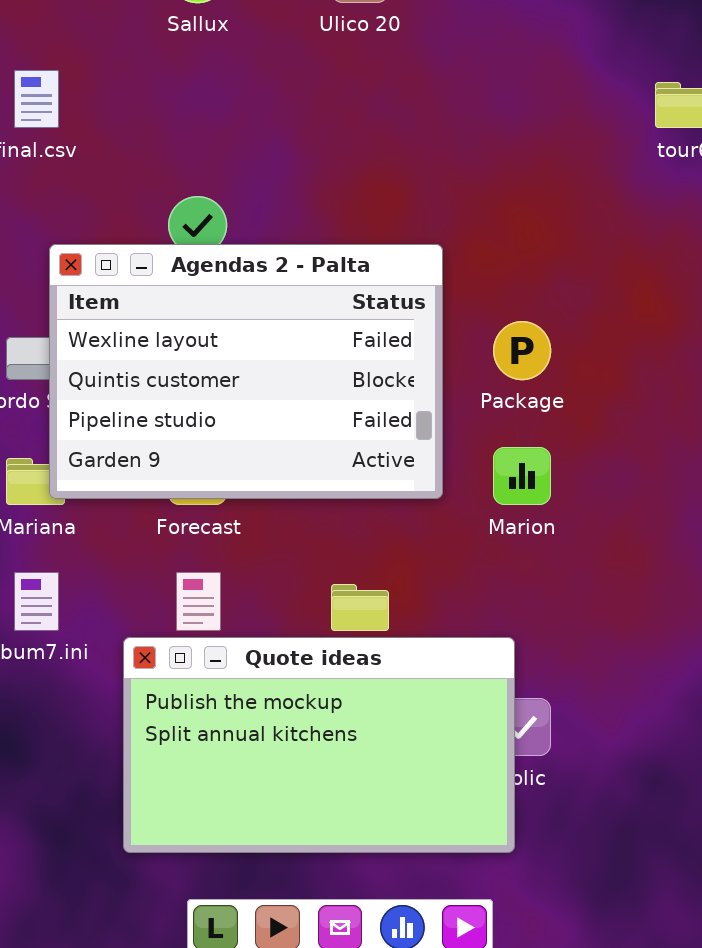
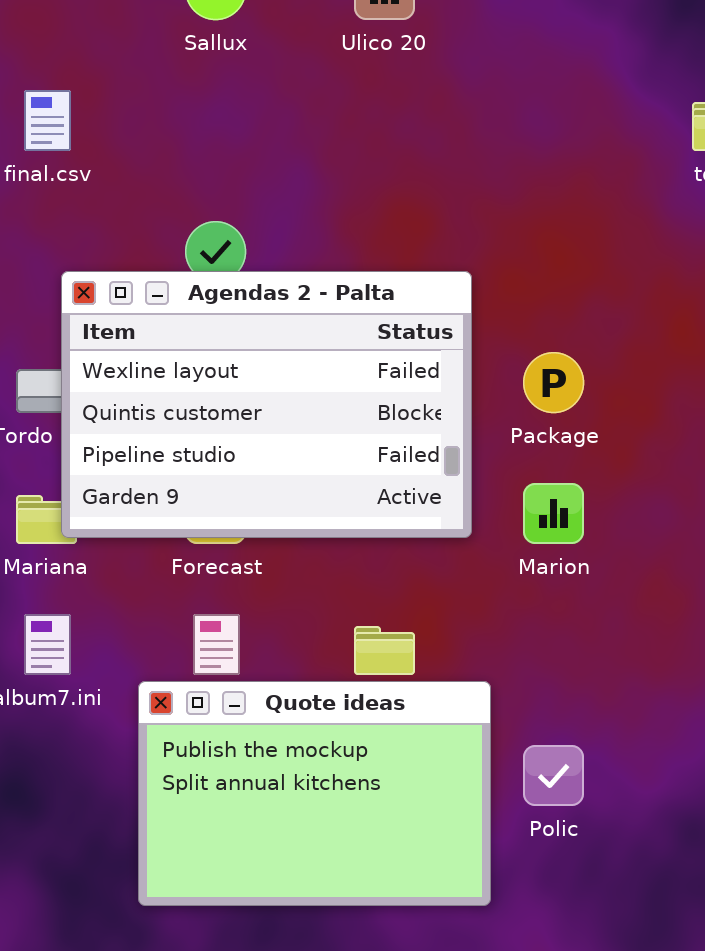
Quote ideas: [123,637,515,853] -> [138,681,491,906], resized

